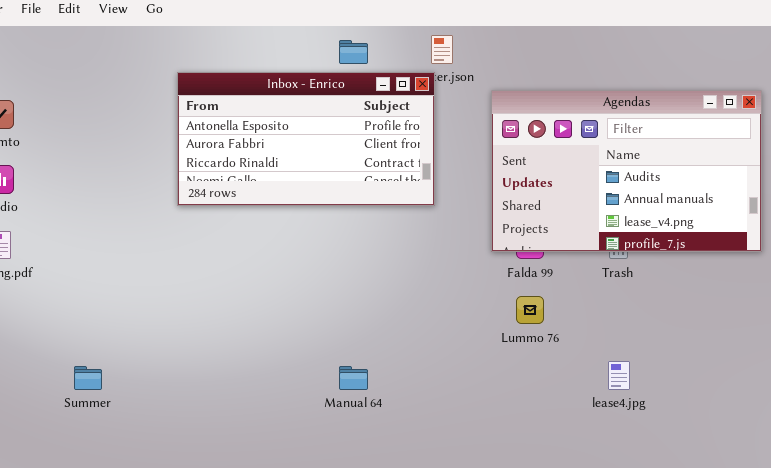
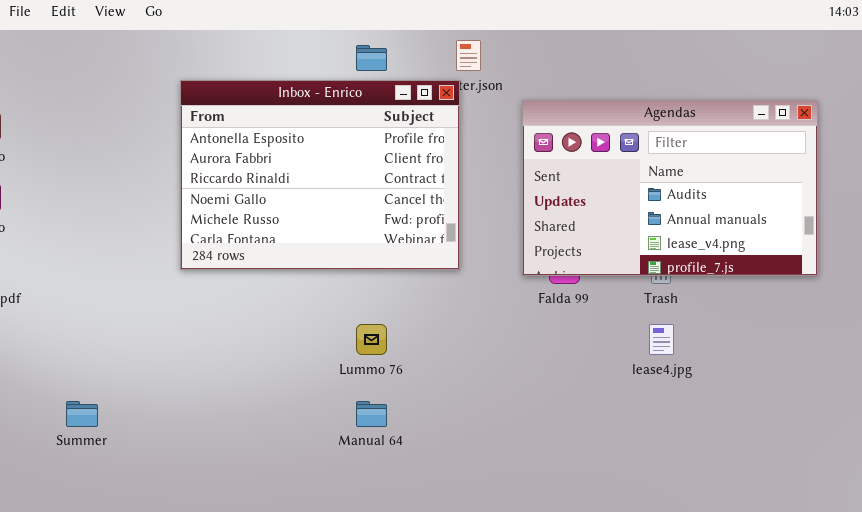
Inbox - Enrico: [177,72,435,206] -> [180,80,460,270], resized
Lummo 76: [516,296,544,324] -> [356,324,387,355], moved
lease4.jpg: [608,361,630,390] -> [649,324,674,355], moved

